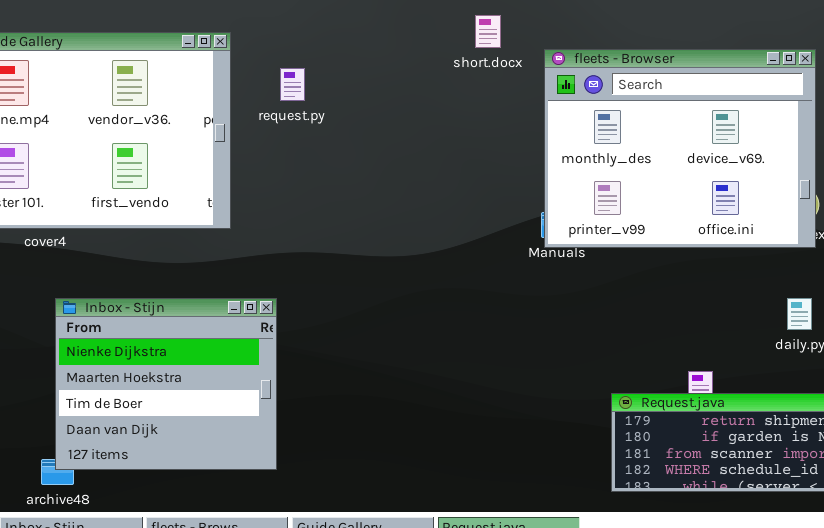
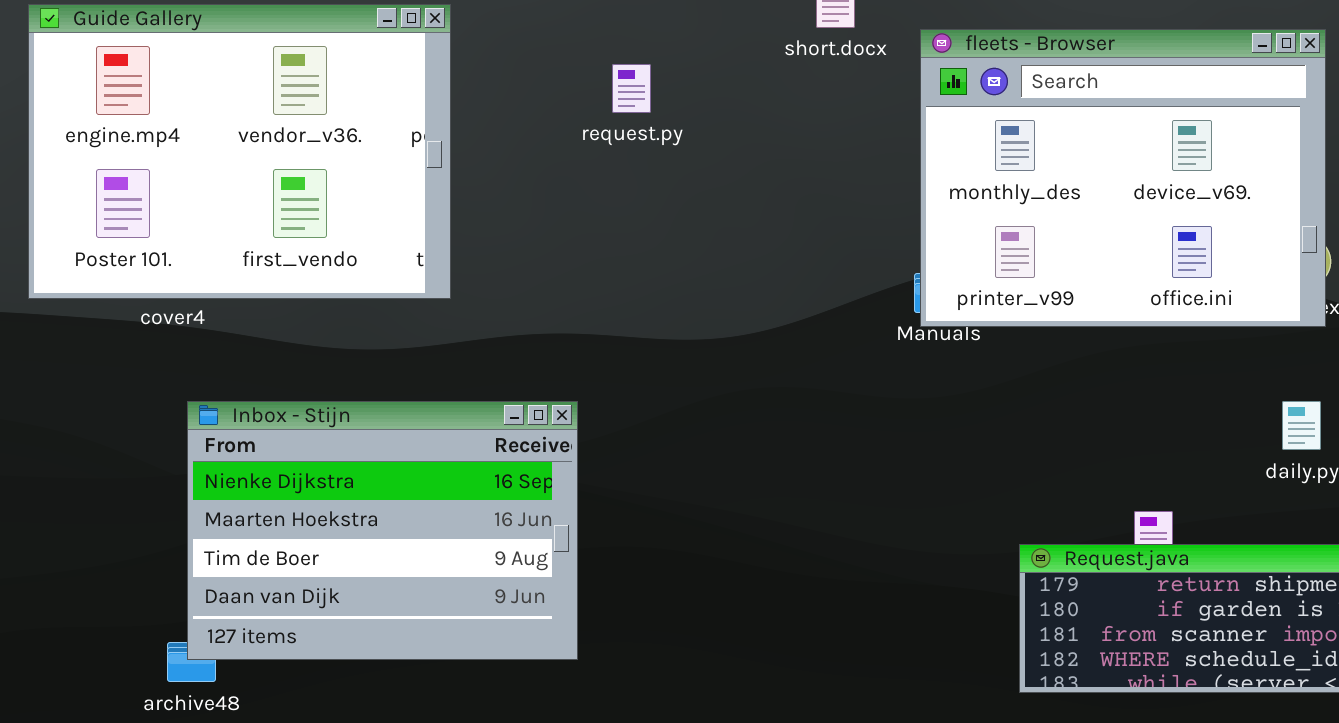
request.py: [280,68,305,101] -> [612,64,651,113], moved
Inbox - Stijn: [55,298,277,470] -> [187,401,578,660], resized

